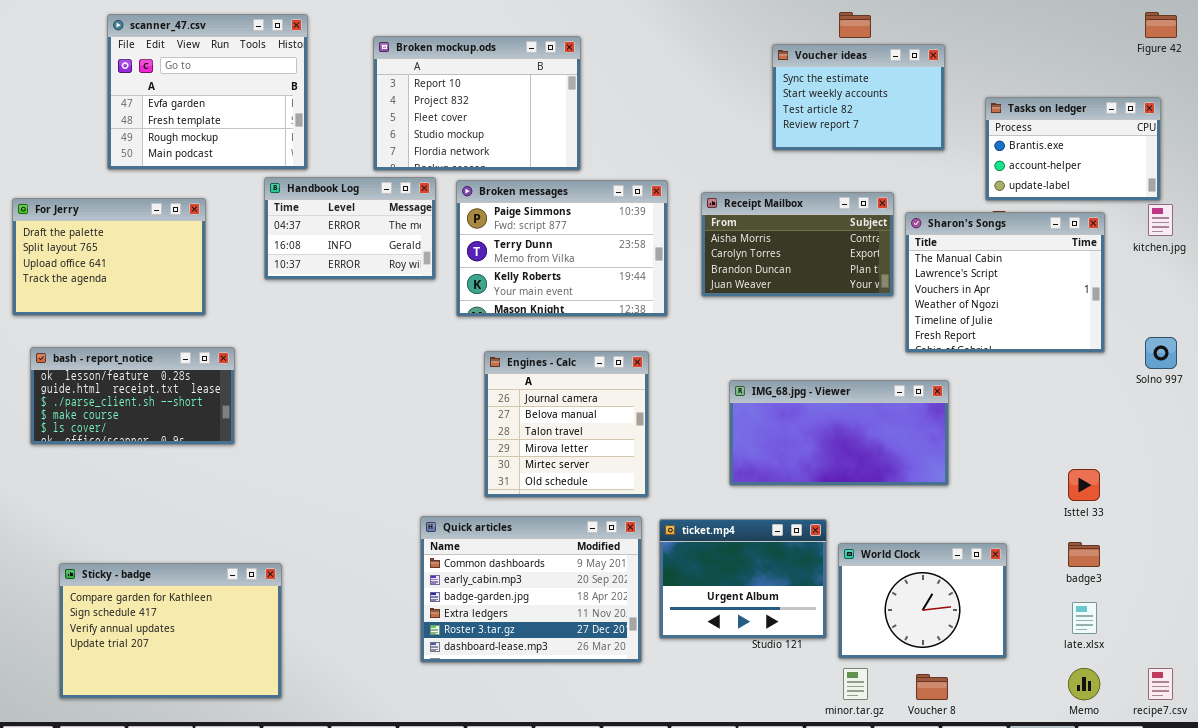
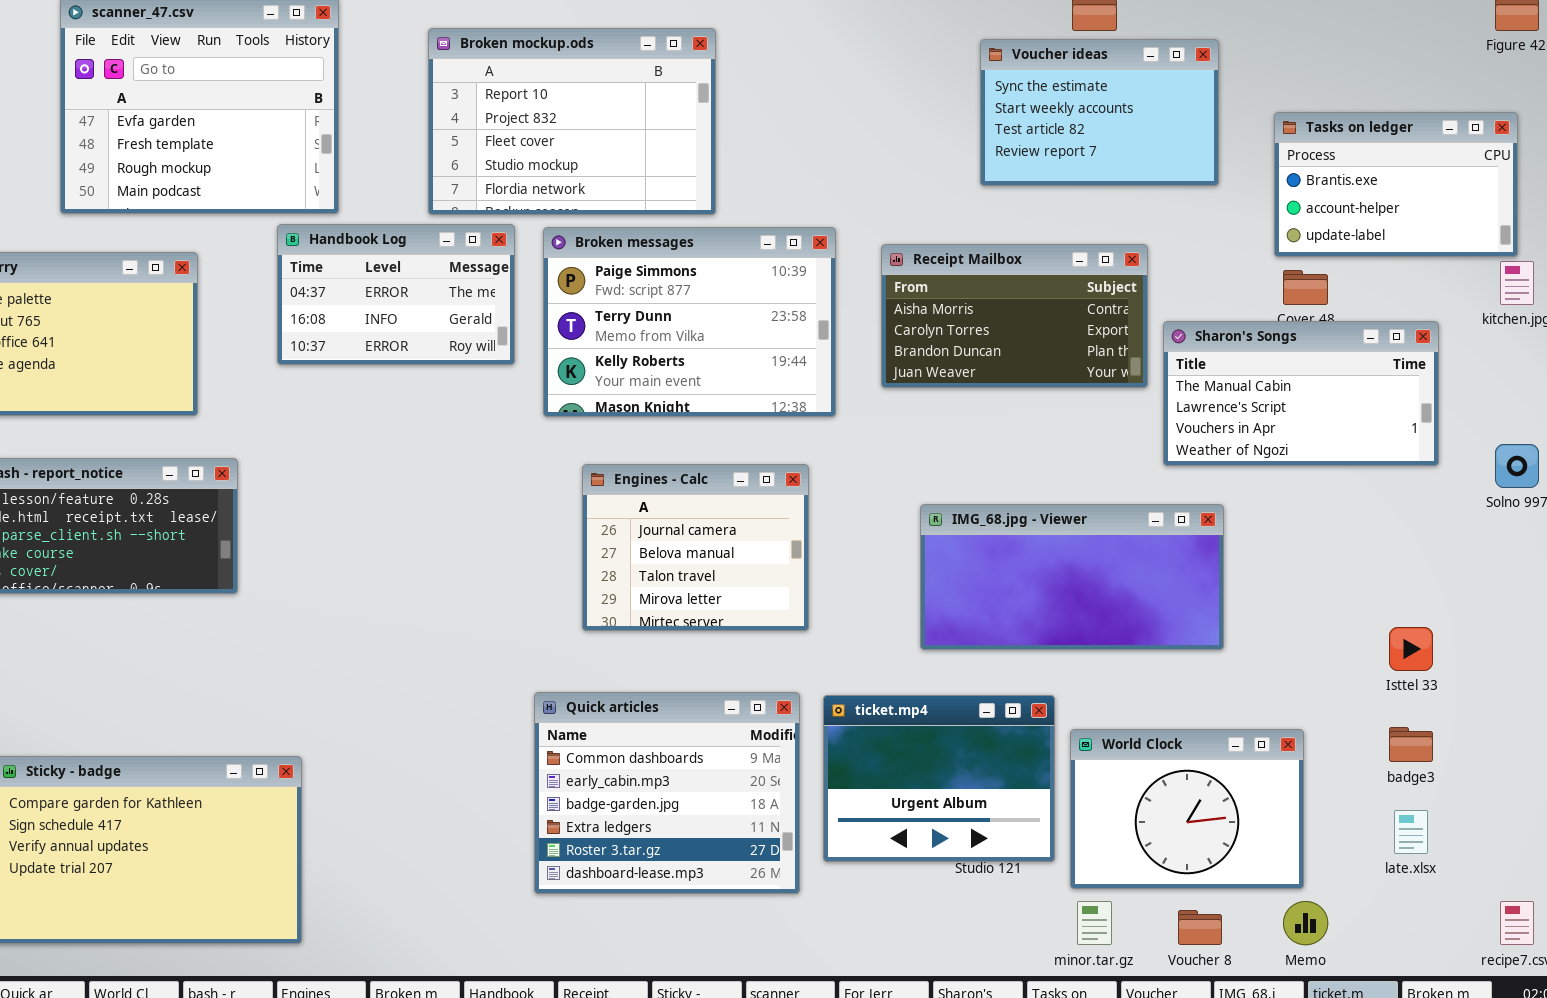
Sharon's Songs: [905,212,1105,353] -> [1163,321,1439,466], resized
Engines - Calc: [484,351,649,498] -> [582,464,809,631], resized
Quick articles: [420,516,642,663] -> [534,692,800,894], resized
Memo: [1068,668,1100,700] -> [1283,901,1328,945], moved

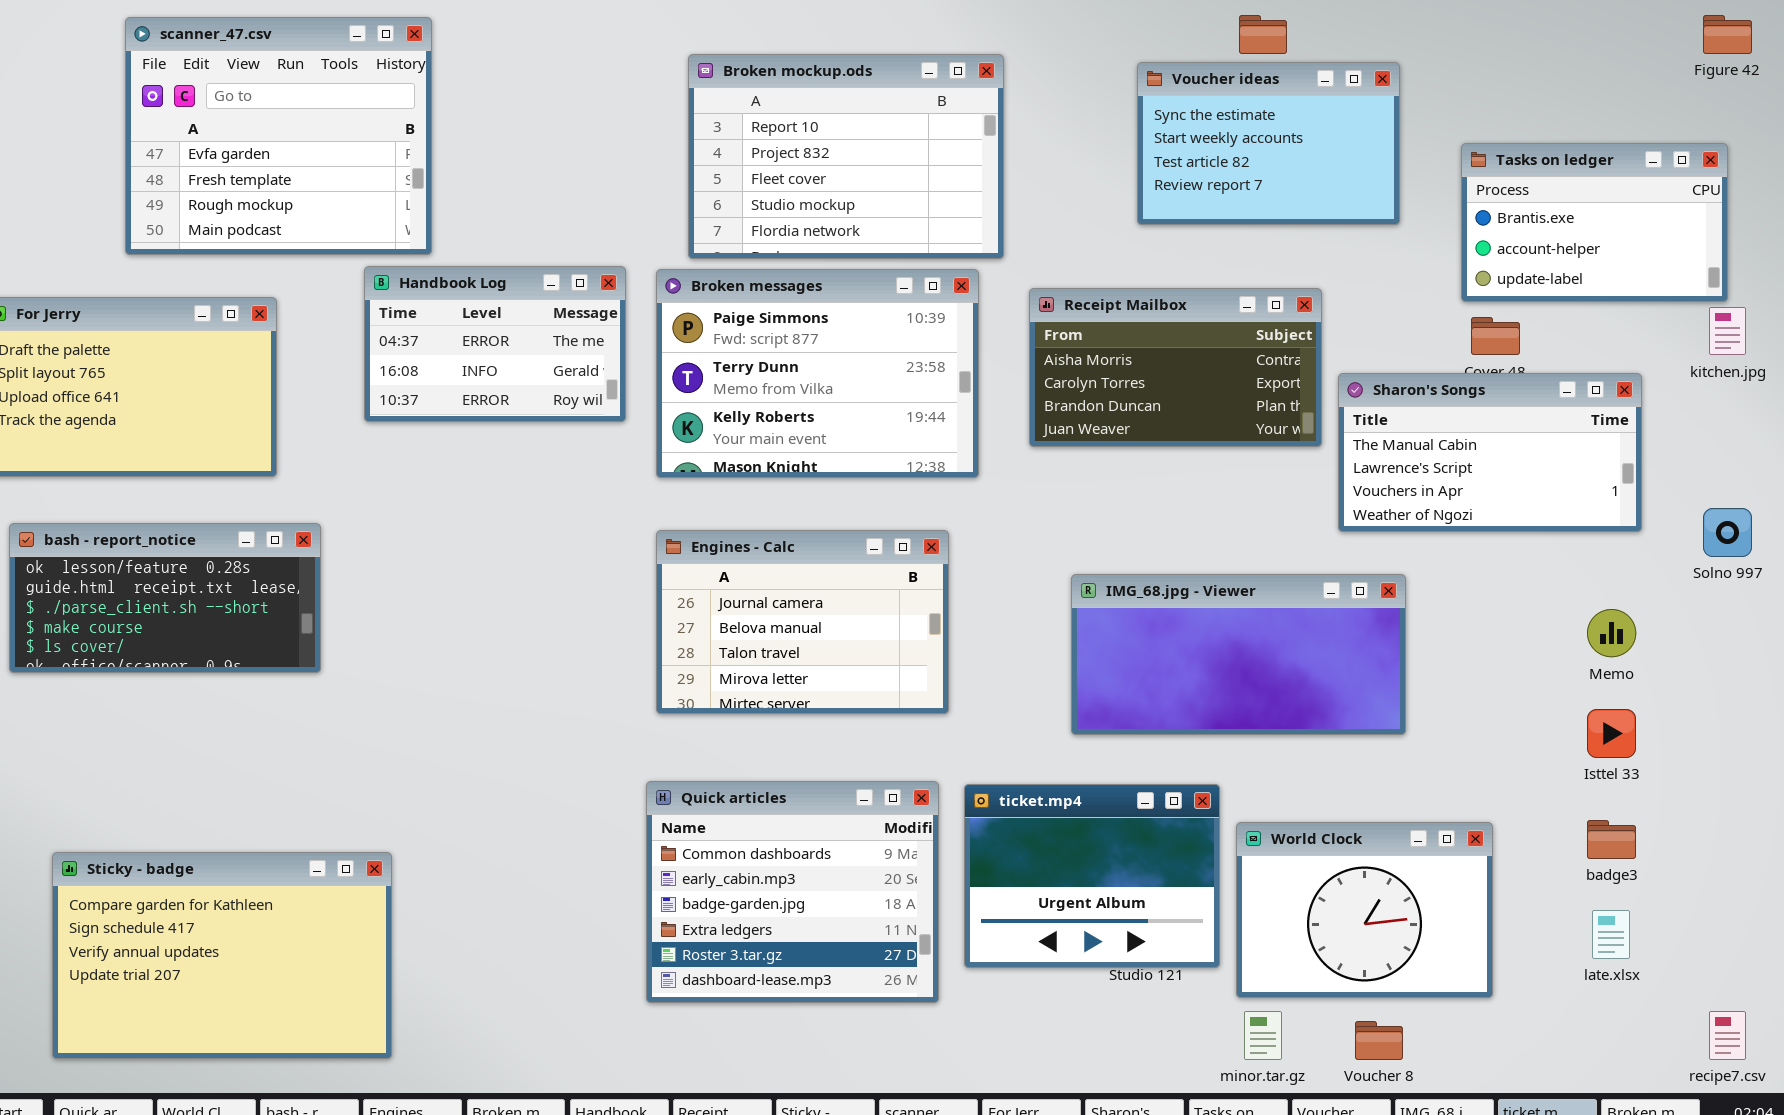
Broken mockup.ods: [428,28,716,215] -> [688,54,1004,259], moved
Engines - Calc: [582,464,809,631] -> [656,530,949,714], resized
Memo: [1283,901,1328,945] -> [1587,609,1636,657], moved

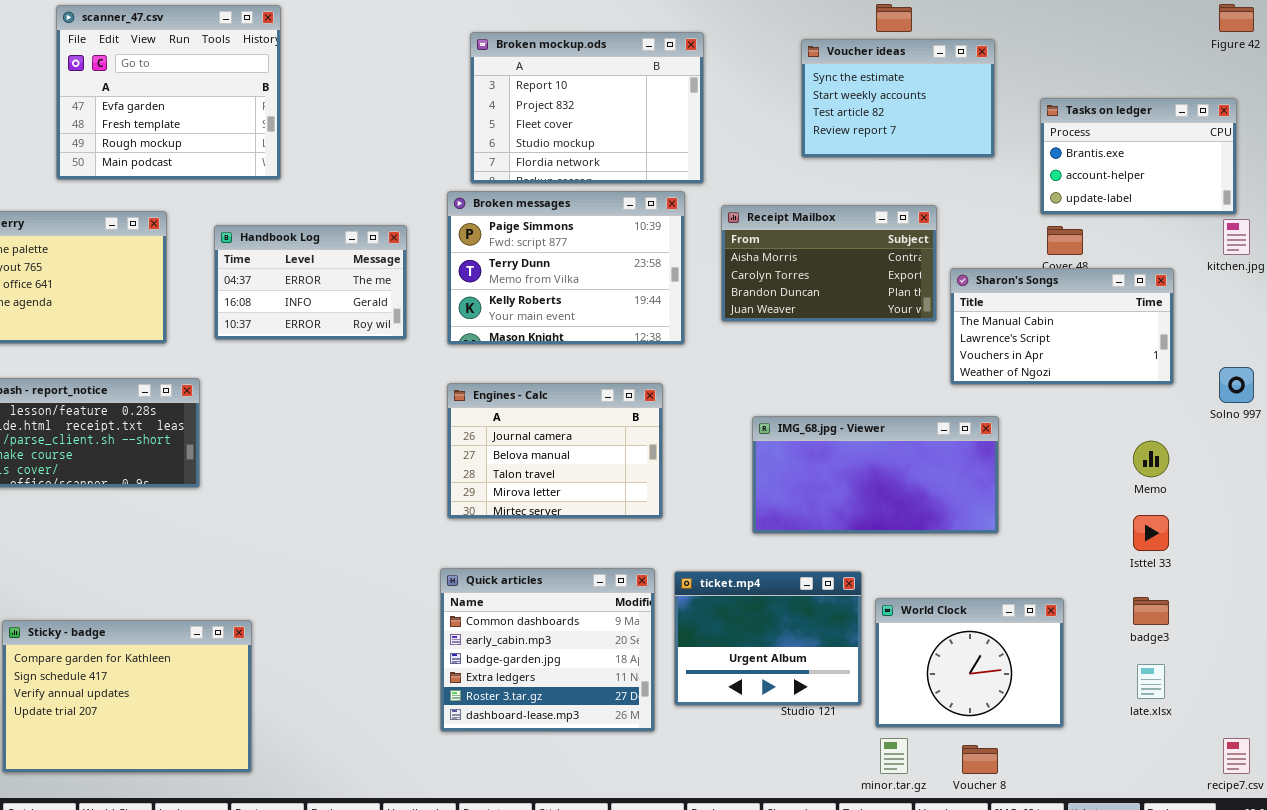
Handbook Log: [364,266,626,422] -> [214,225,407,340], moved

